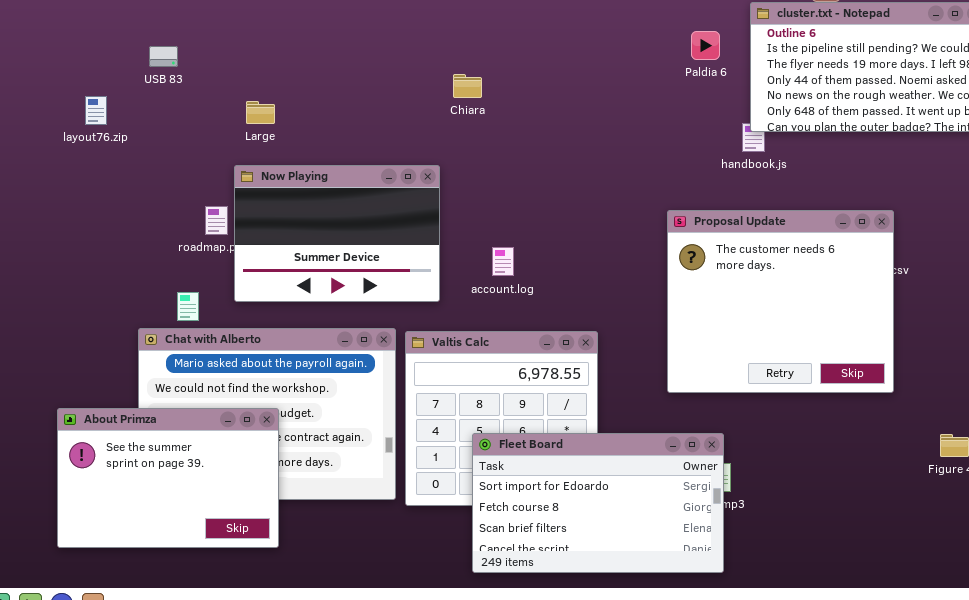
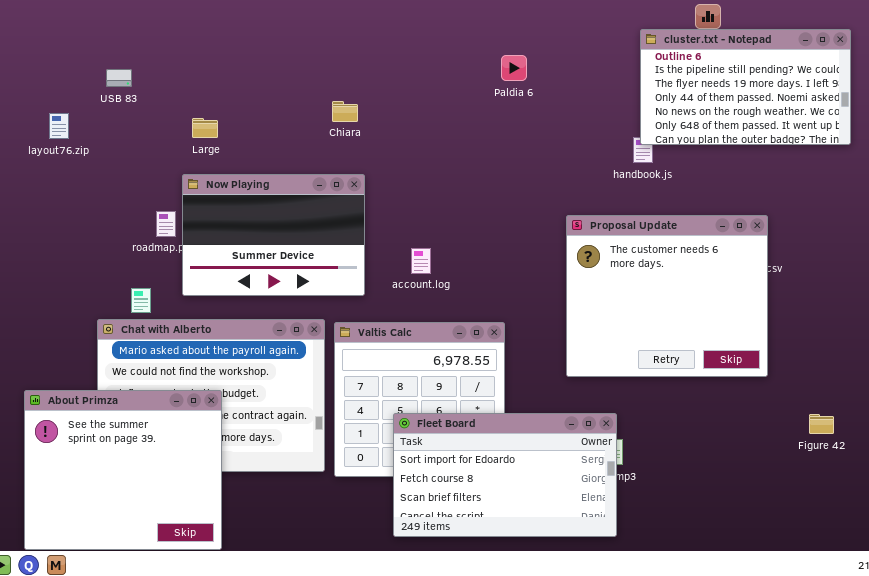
Paldia 6: [691,31,720,60] -> [501,55,527,81], moved
Chiara: [453,74,482,98] -> [332,101,358,122], moved
About Primza: [57,408,279,548] -> [24,390,222,550], resized

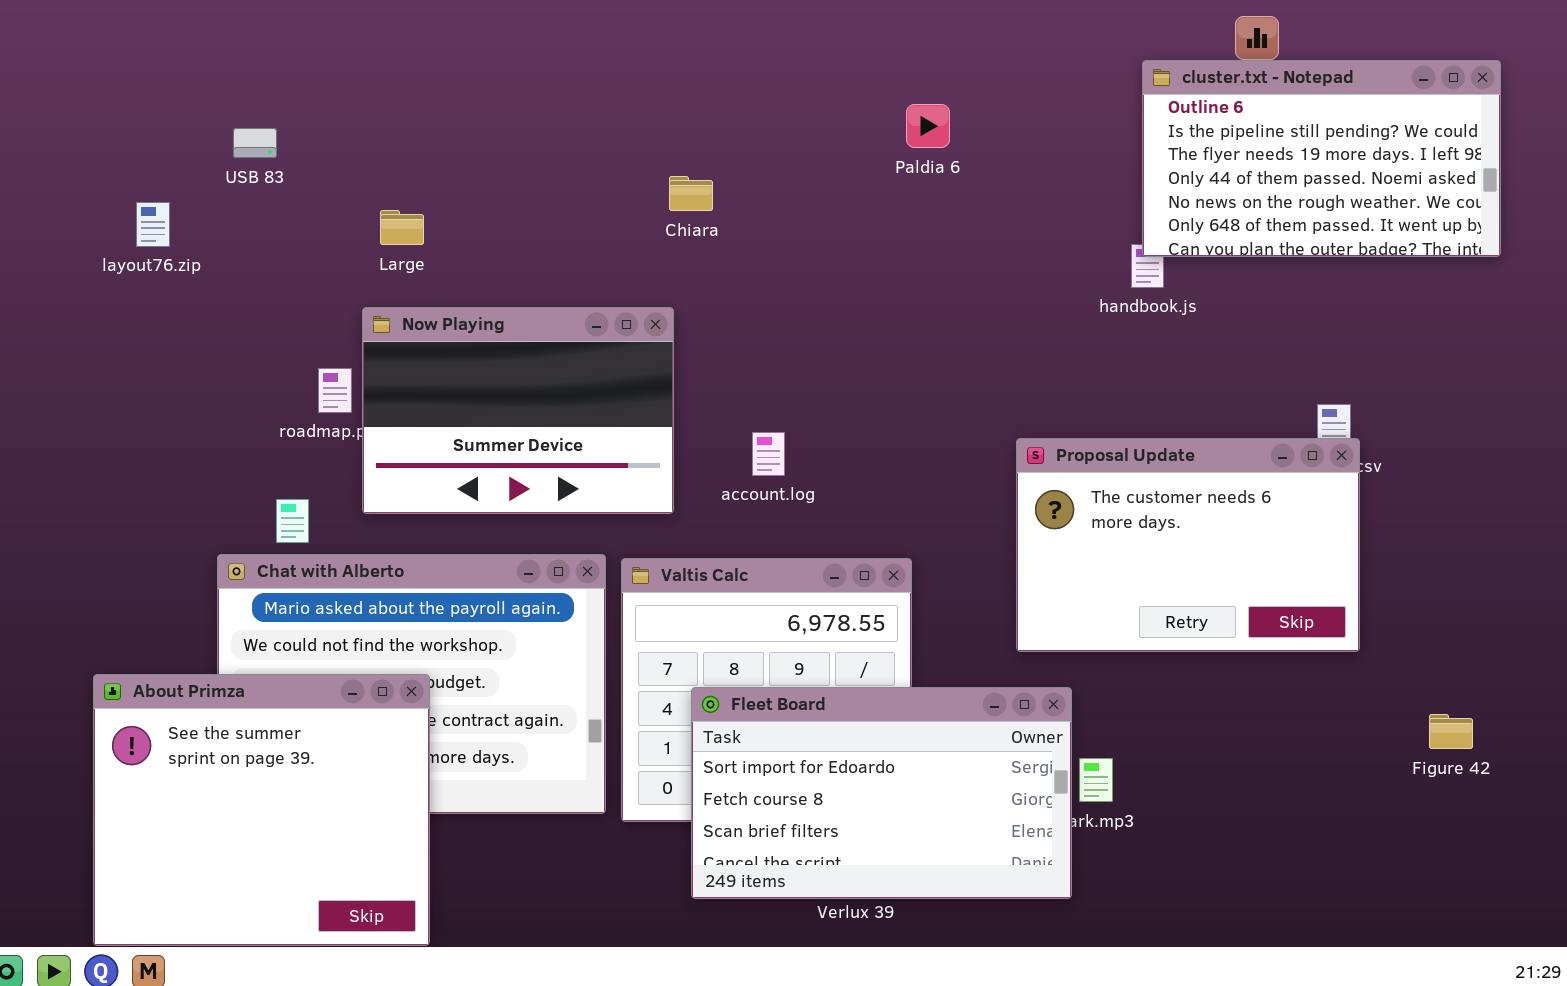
Chiara: [332,101,358,122] -> [669,176,713,211], moved
Proposal Update: [566,215,768,377] -> [1016,438,1360,652], resized
Fleet Board: [393,413,617,537] -> [691,687,1072,899], moved

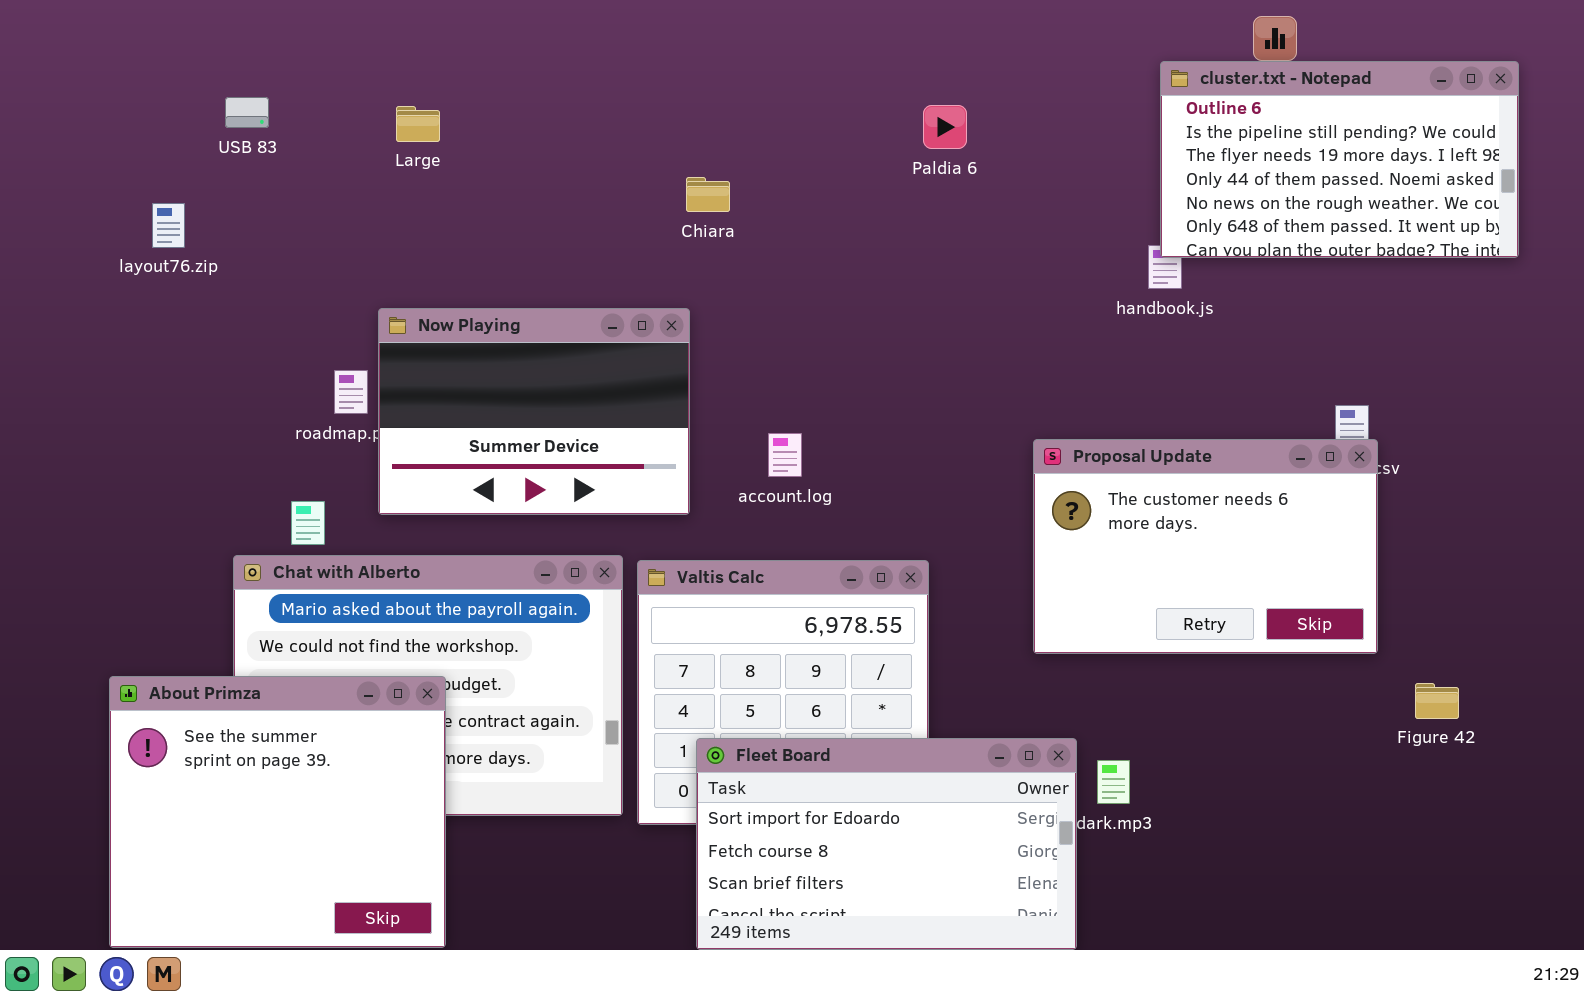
USB 83: [233,128,277,158] -> [225,97,269,128], moved
Large: [380,210,424,245] -> [396,106,440,142], moved
Fleet Board: [691,687,1072,899] -> [696,738,1077,950], moved
Figure 42: [1429,714,1473,749] -> [1415,683,1459,719], moved

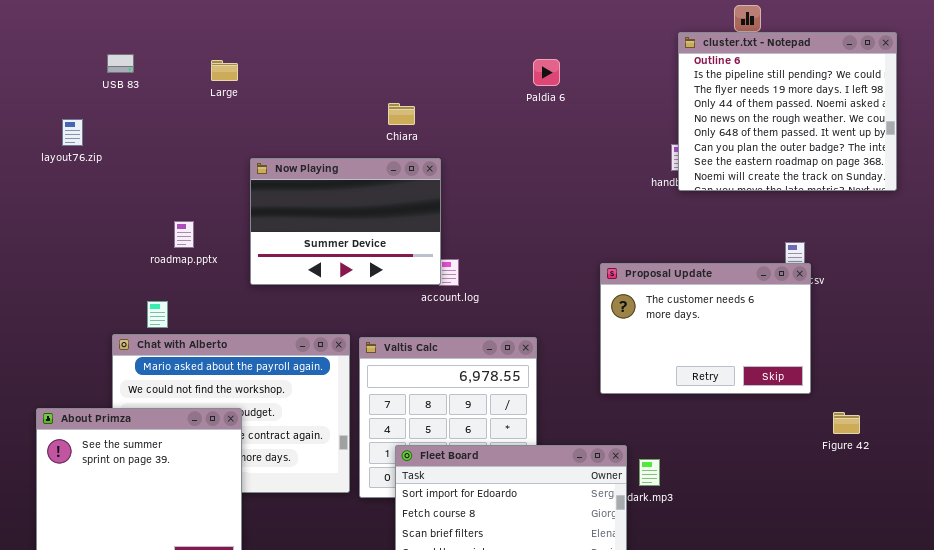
cluster.txt - Notepad: [1160,61,1519,258] -> [678,32,897,191], resized
Now Playing: [378,308,690,515] -> [250,158,441,285], moved

